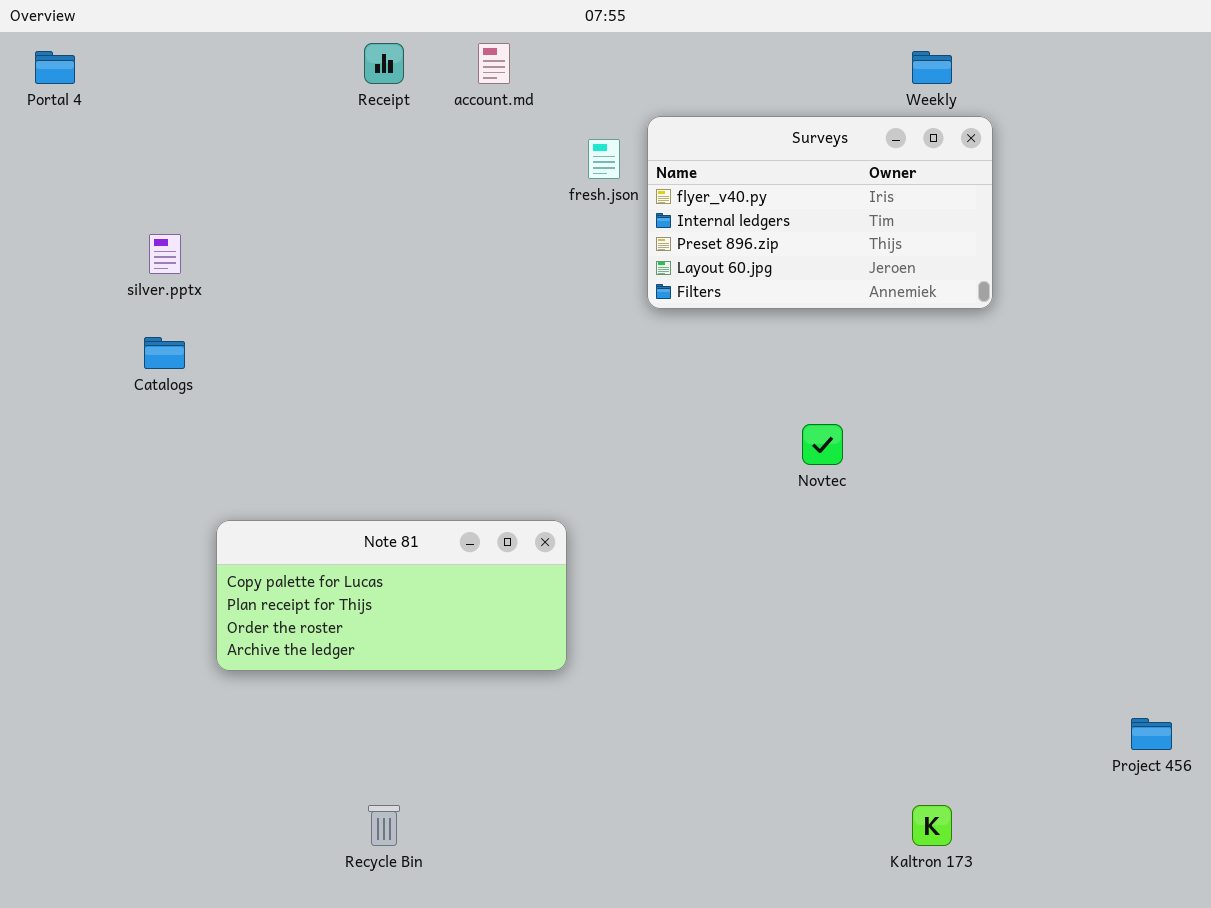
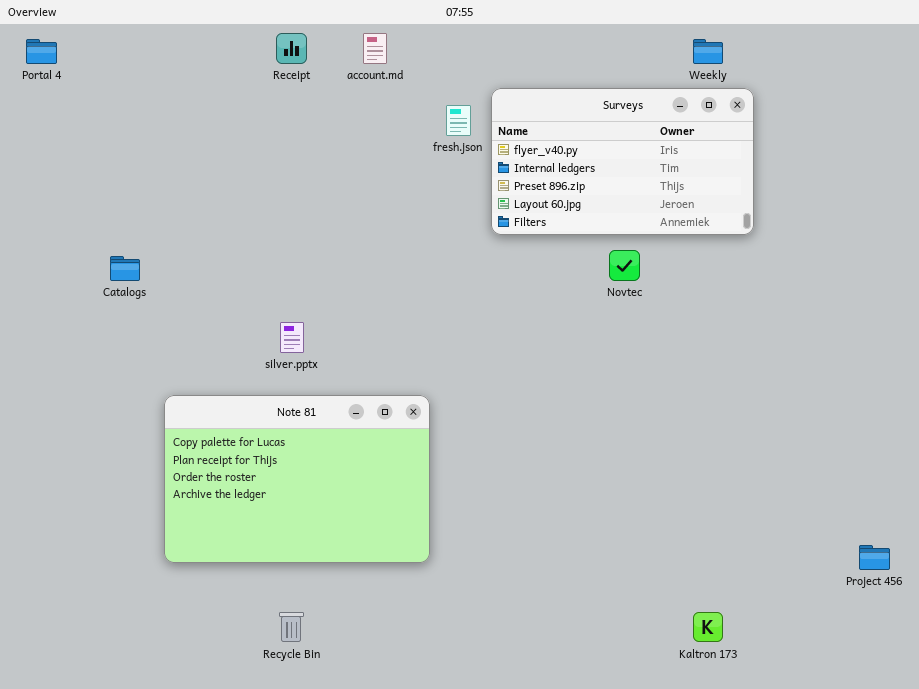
silver.pptx: [149,234,181,274] -> [280,322,304,353], moved
Novtec: [802,424,843,465] -> [609,250,640,281], moved
Note 81: [216,520,567,671] -> [164,395,430,563], resized

